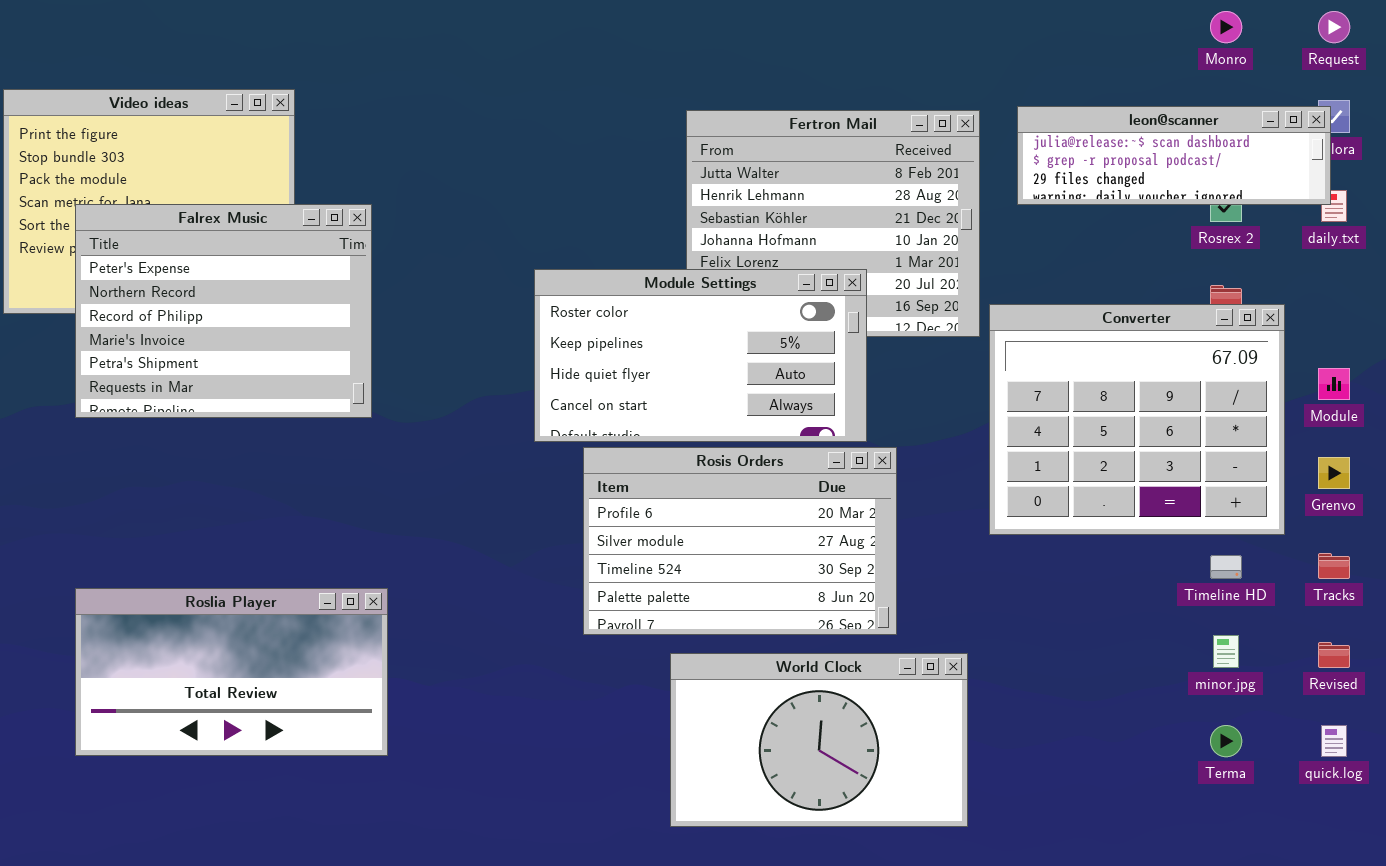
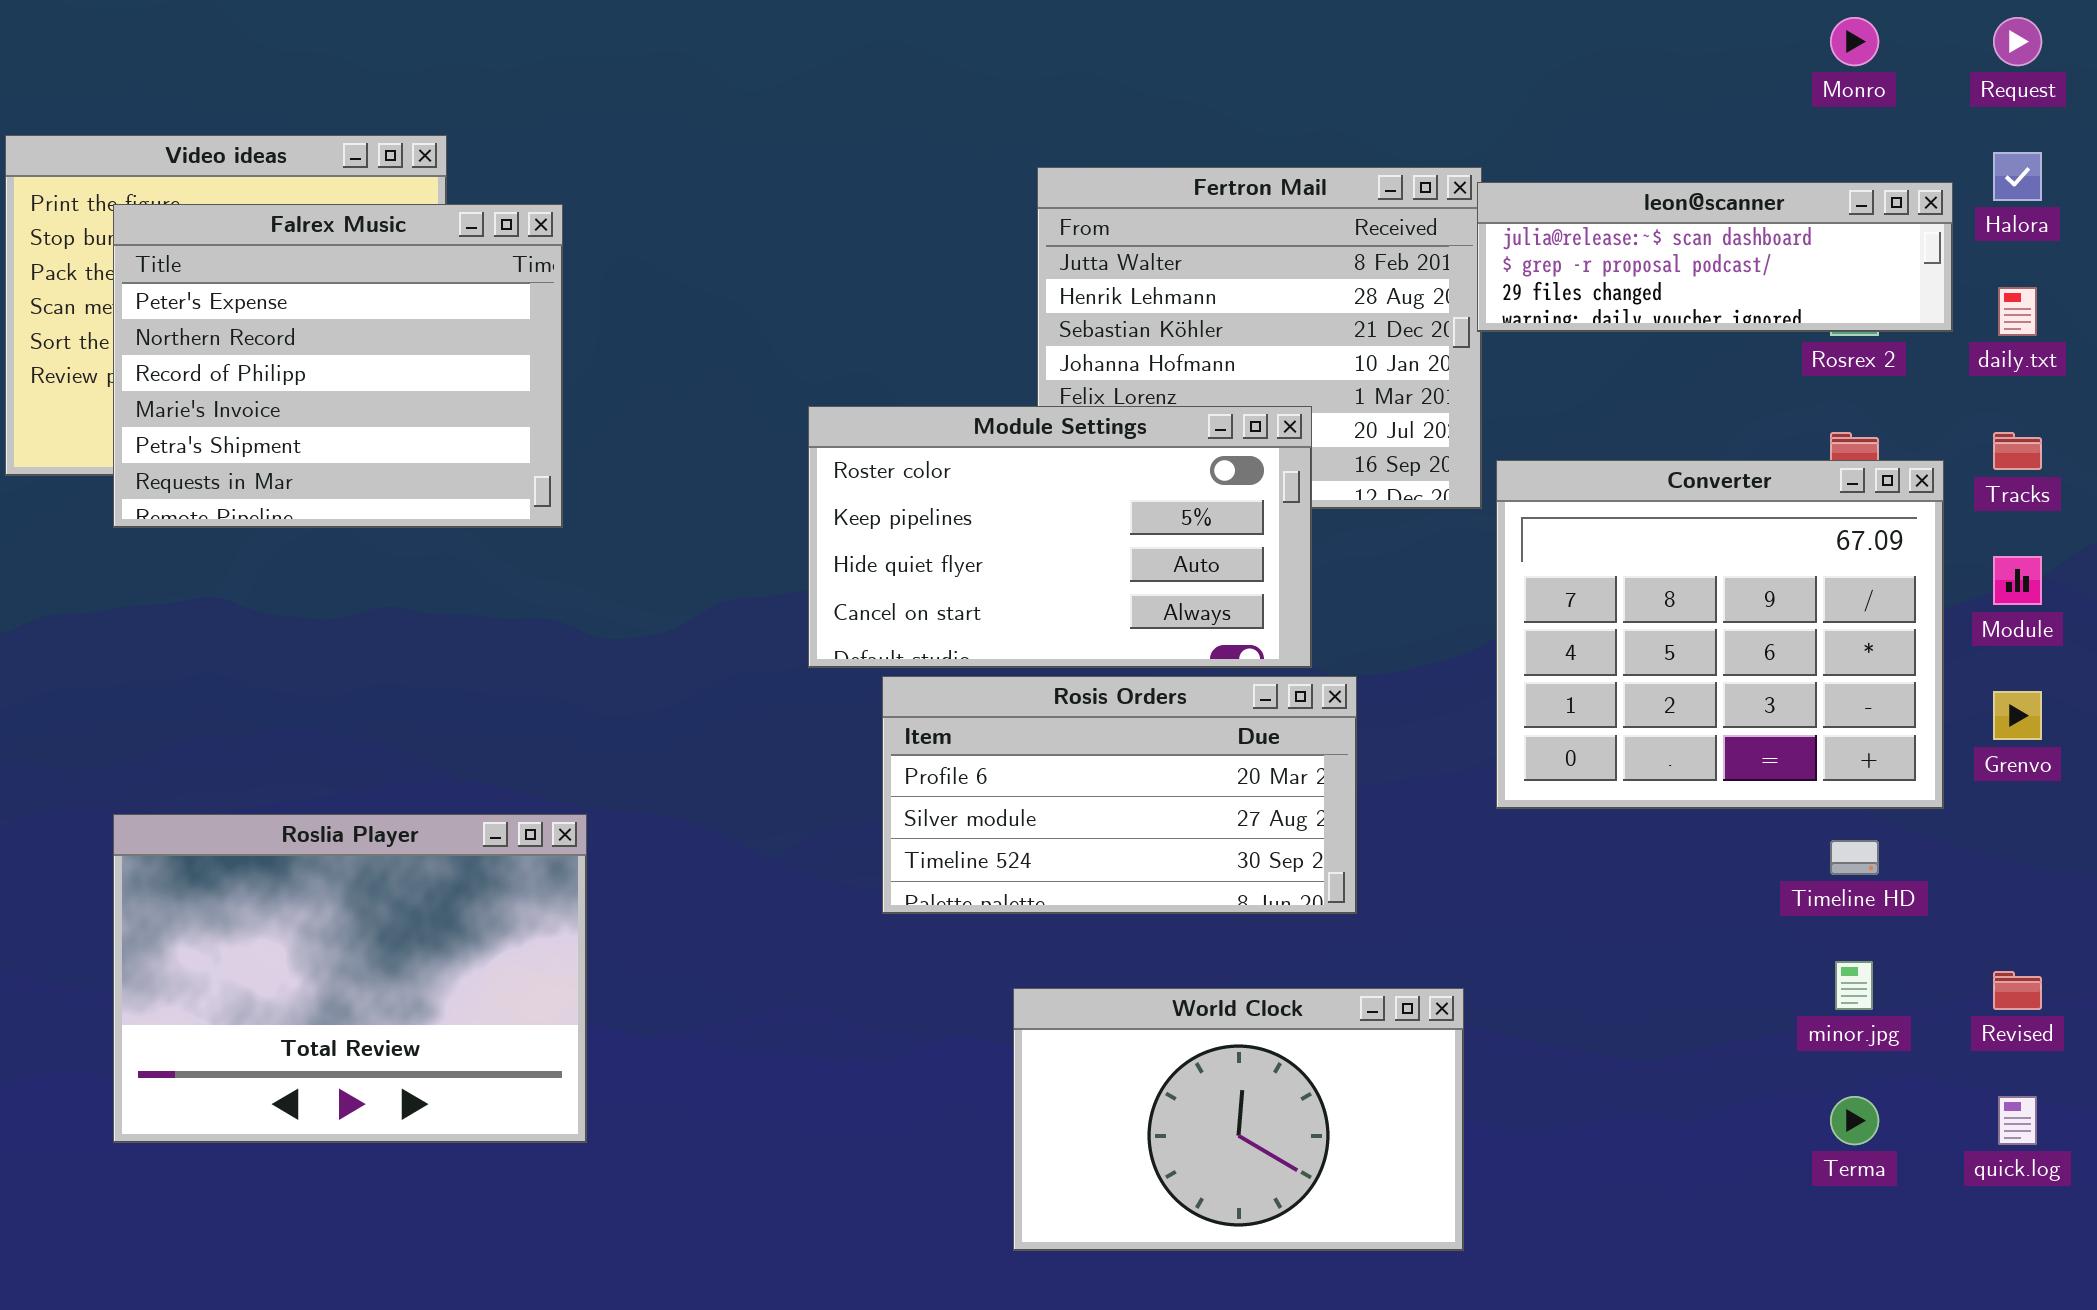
leon@scanner: [1017,106,1331,205] -> [1477,182,1953,332], moved
Falrex Music: [75,204,372,418] -> [113,204,563,528], moved
Rosis Orders: [583,447,897,635] -> [882,676,1357,914], resized
Tracks: [1318,553,1350,579] -> [1993,432,2042,470], moved
Roslia Player: [75,588,388,756] -> [113,814,587,1143], resized

